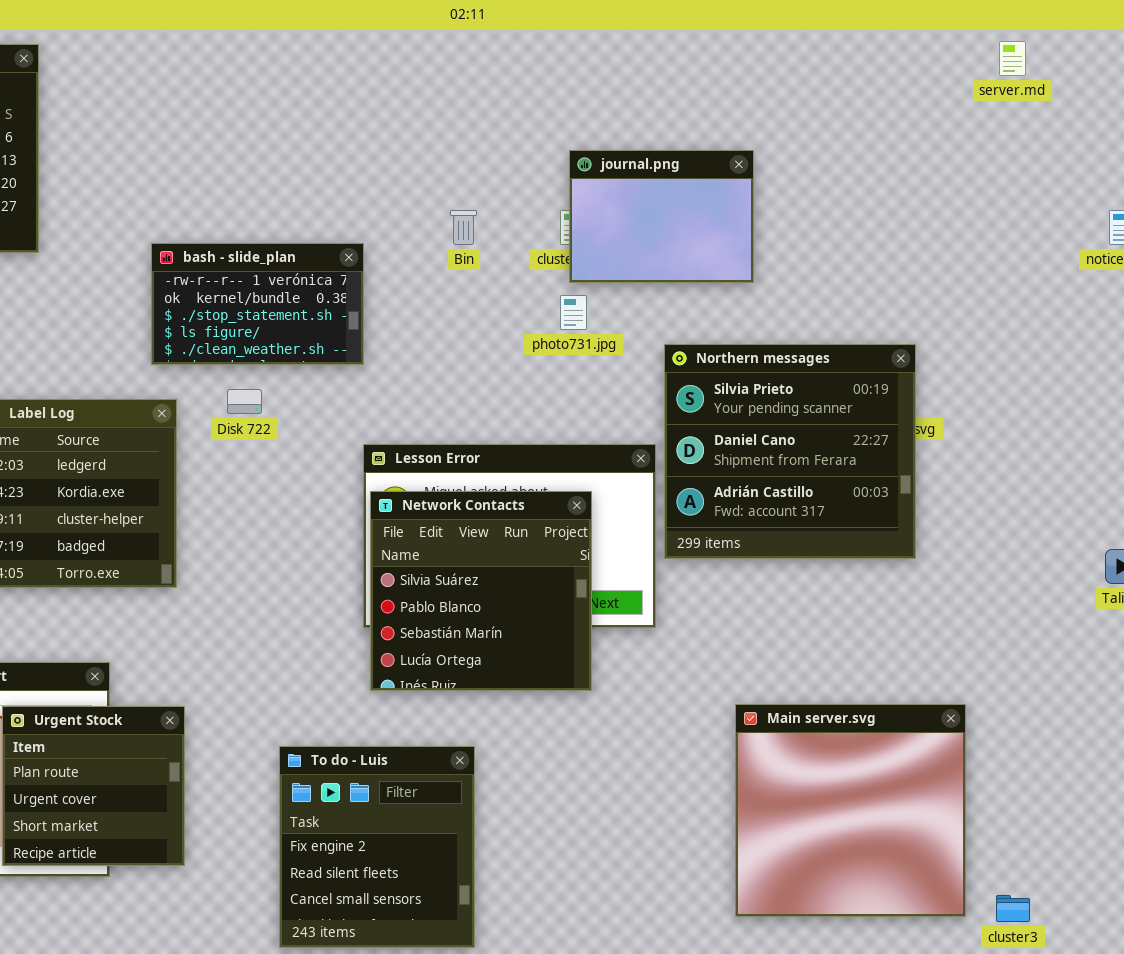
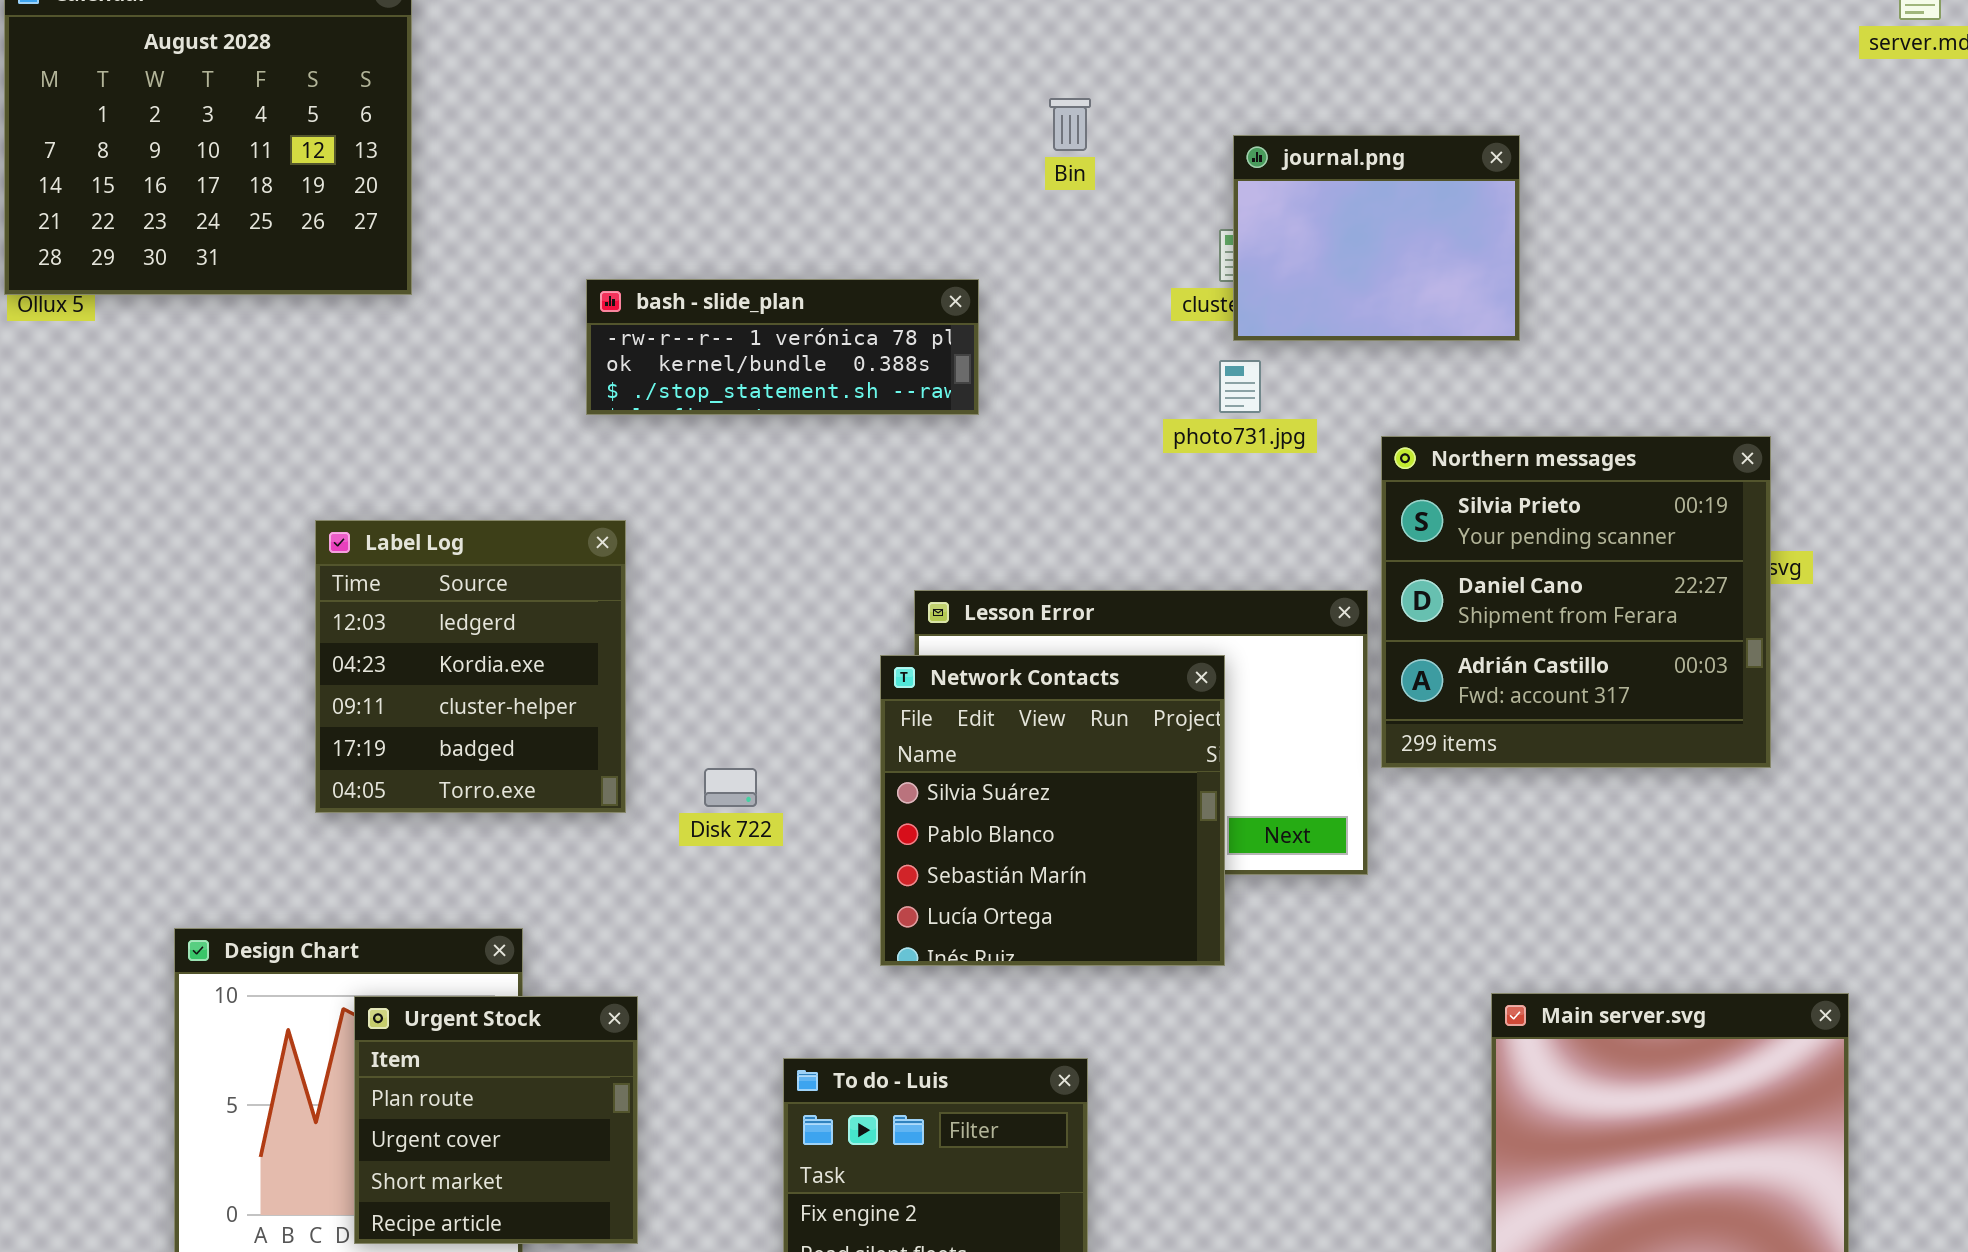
Bin: [450,210,477,245] -> [1049,98,1091,151], moved
bash - slide_plan: [151,243,364,365] -> [586,279,979,415], resized
Disk 722: [227,389,262,414] -> [704,768,757,807], moved
Network Contacts: [370,491,592,691] -> [880,655,1225,966], moved

